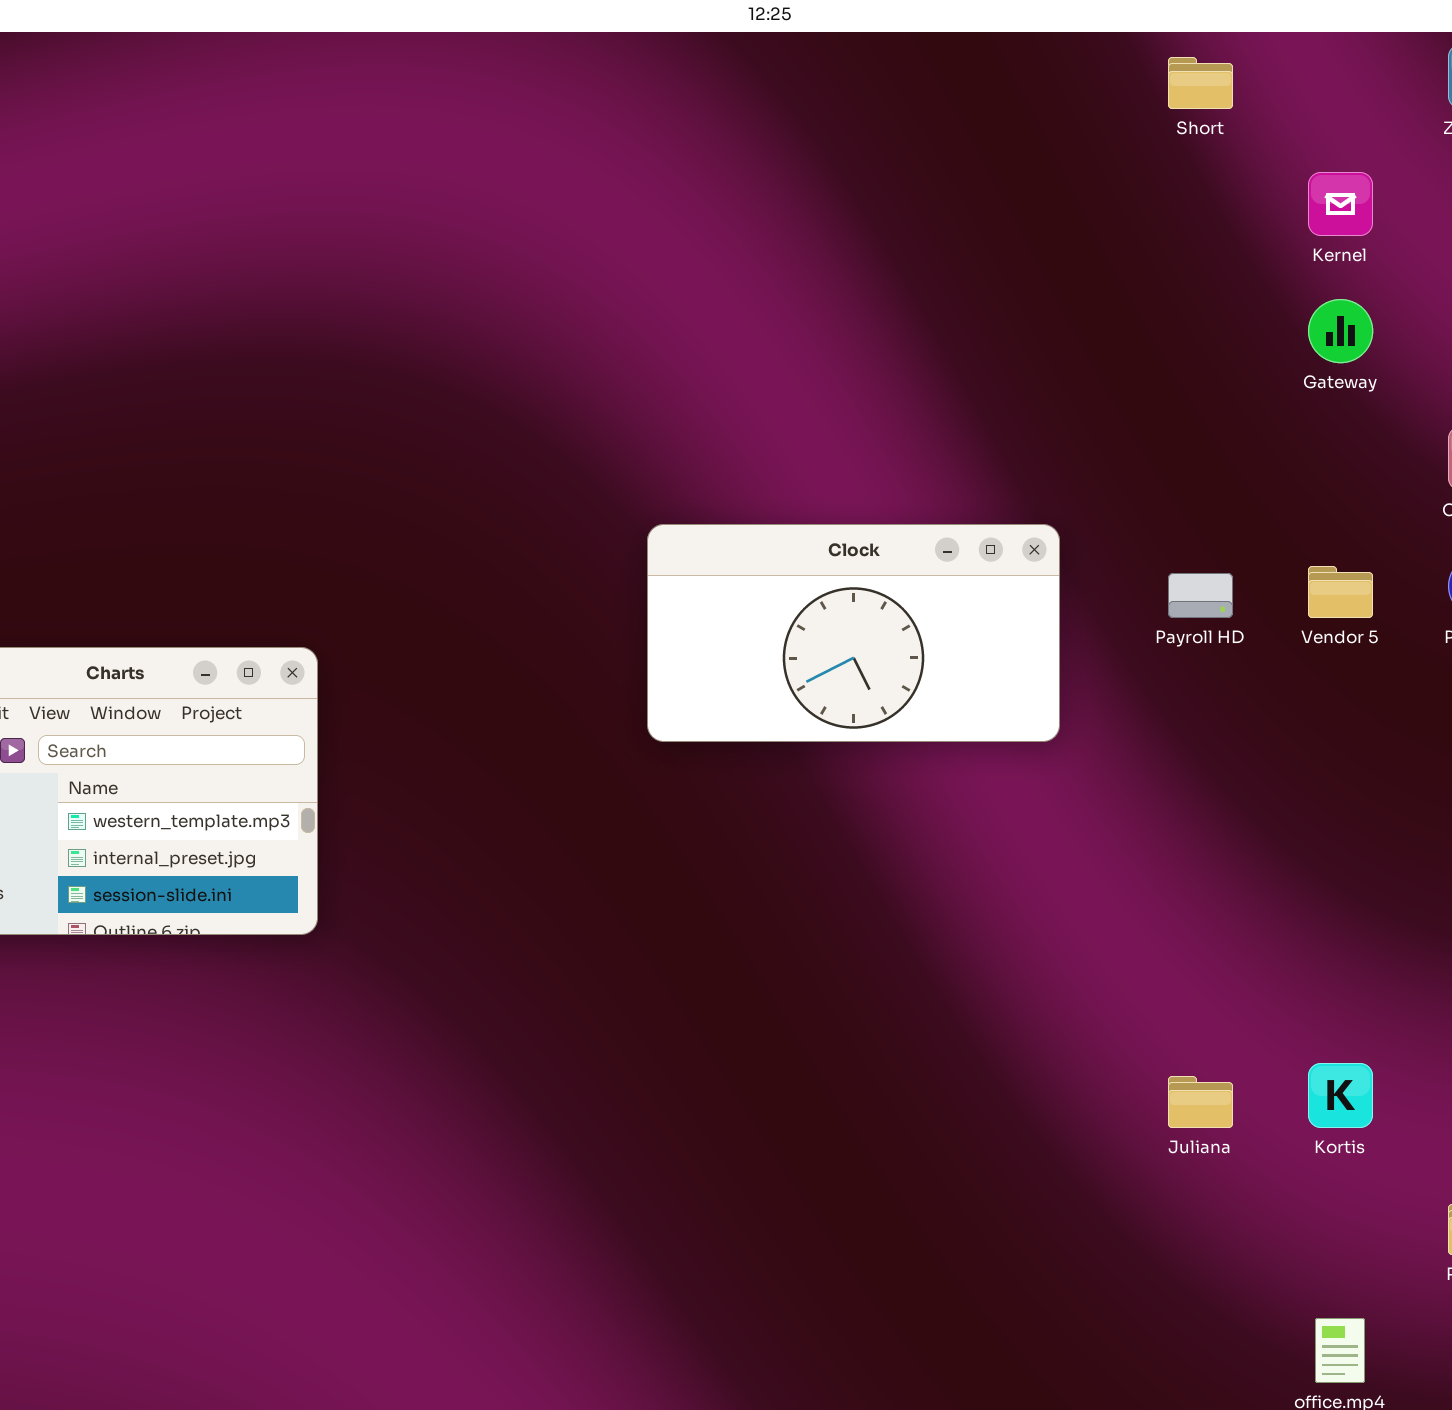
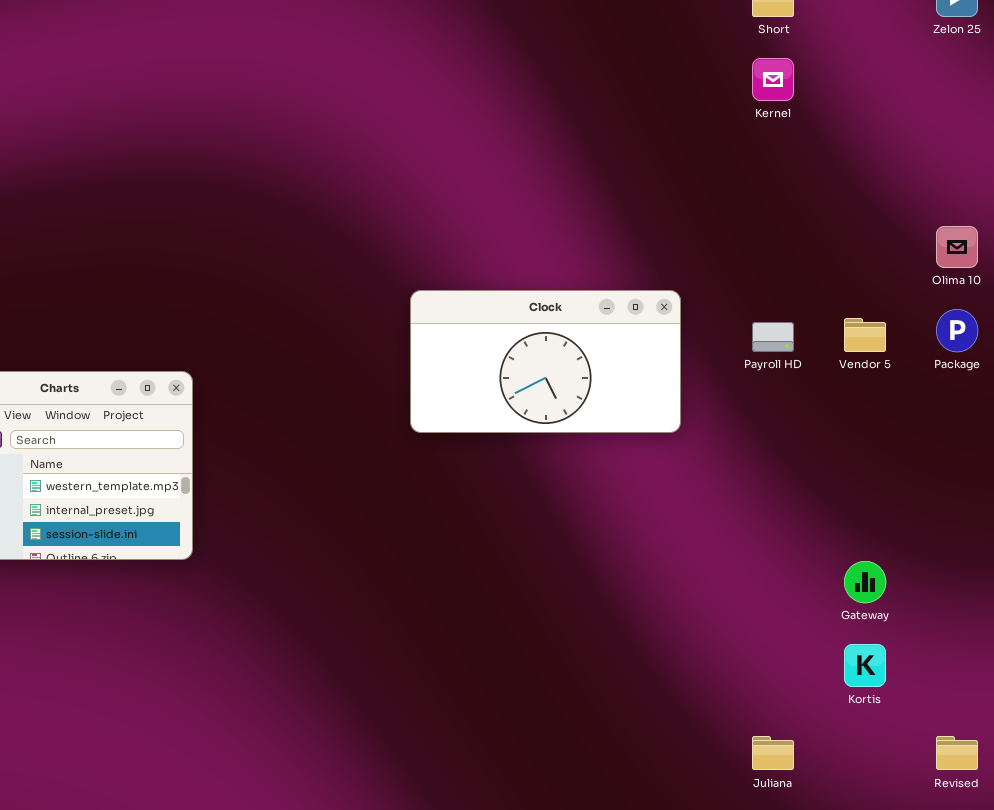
Kernel: [1308,172,1373,236] -> [752,58,794,101], moved
Gateway: [1308,299,1373,363] -> [844,561,886,603], moved
Juliana: [1168,1076,1233,1128] -> [752,736,794,770], moved

